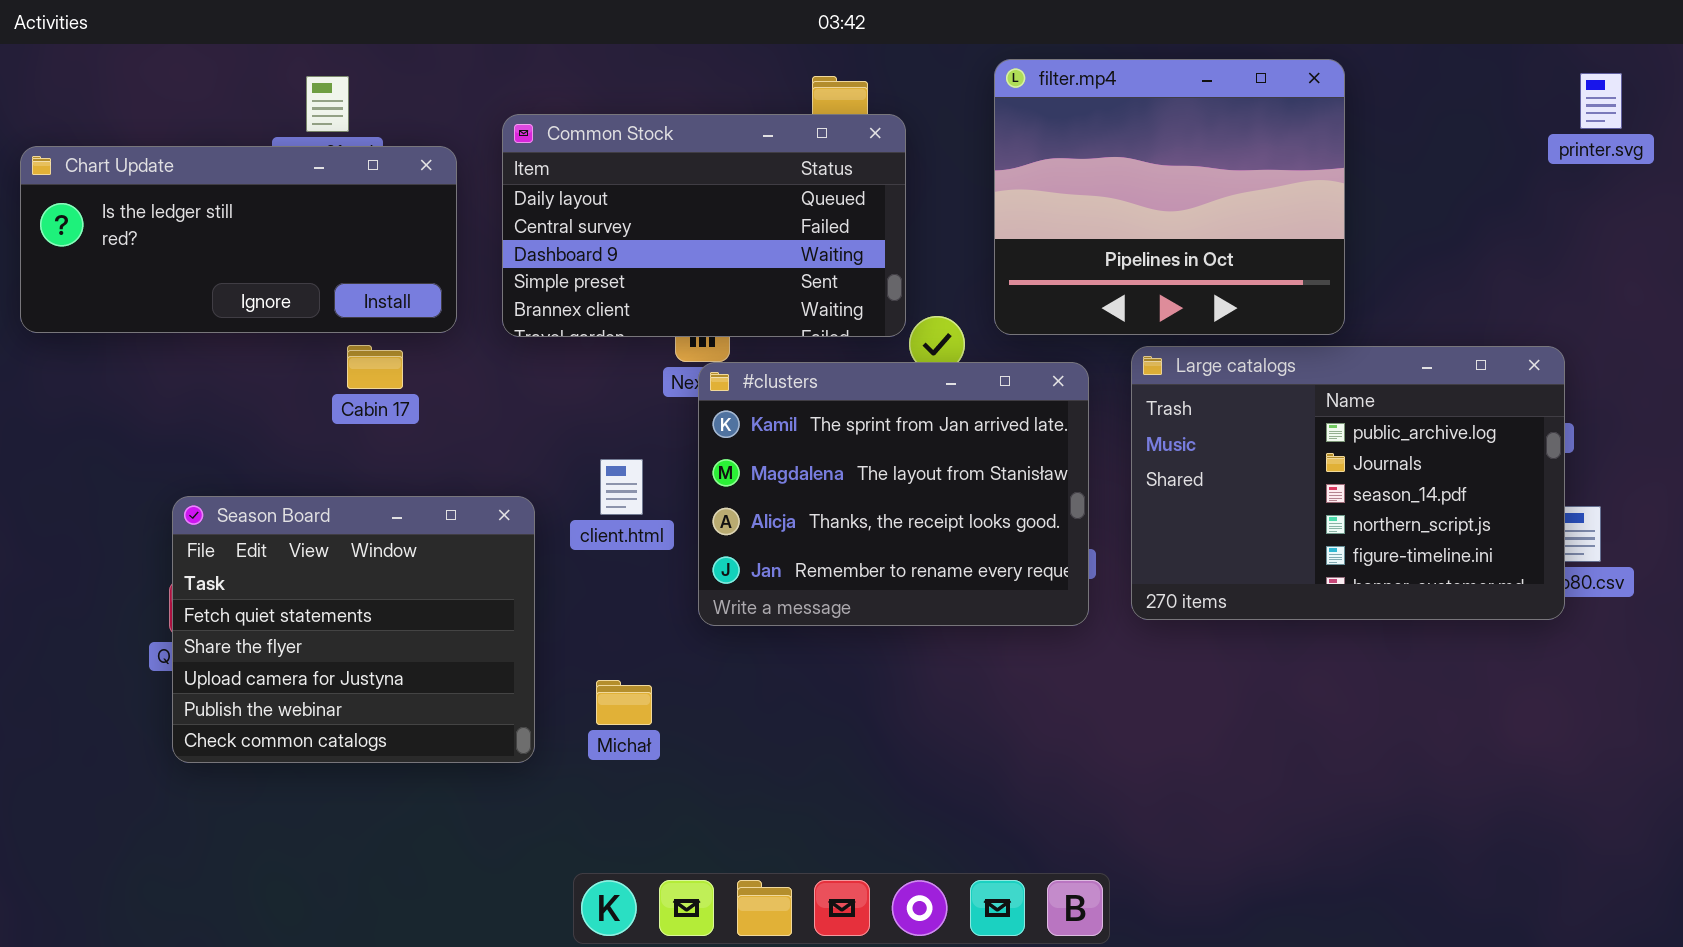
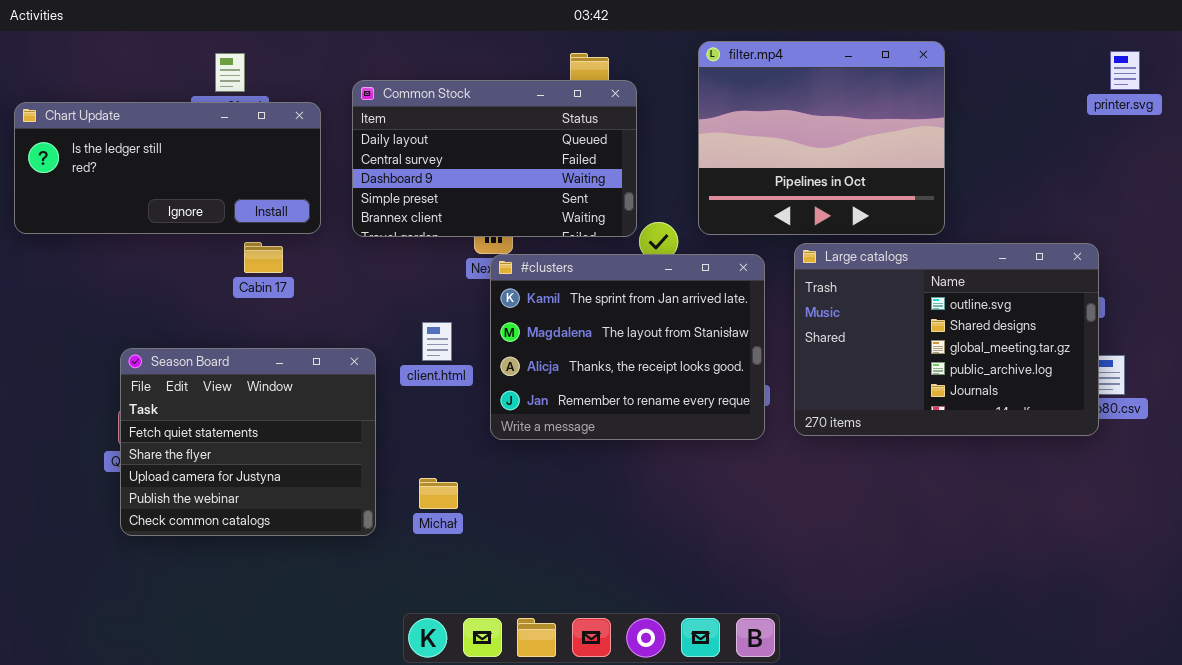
Large catalogs: [1131,346,1565,620] -> [794,243,1099,436], scrolled up 3 rows

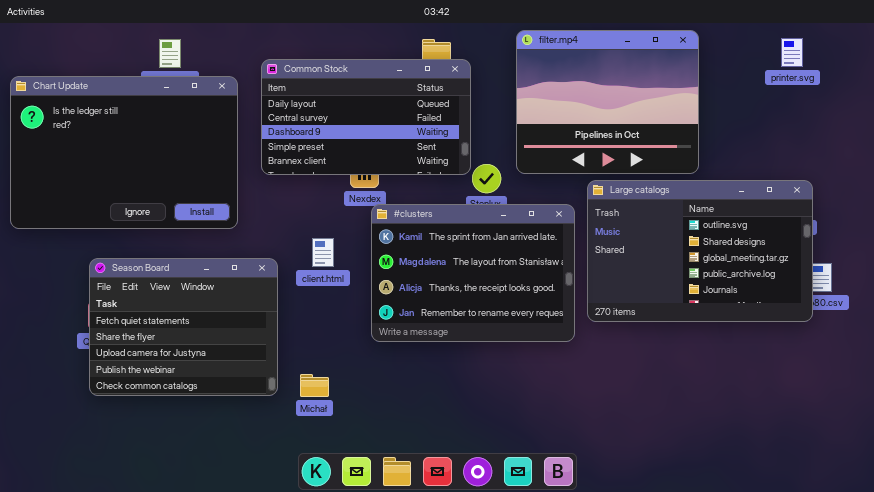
printer.svg: [1110,51,1140,90] -> [781,38,803,67], moved
Chart Update: [14,102,321,234] -> [10,76,238,229], resized
#clusters: [490,254,765,440] -> [371,204,575,342], moved
Michał: [419,478,458,509] -> [300,374,329,397], moved

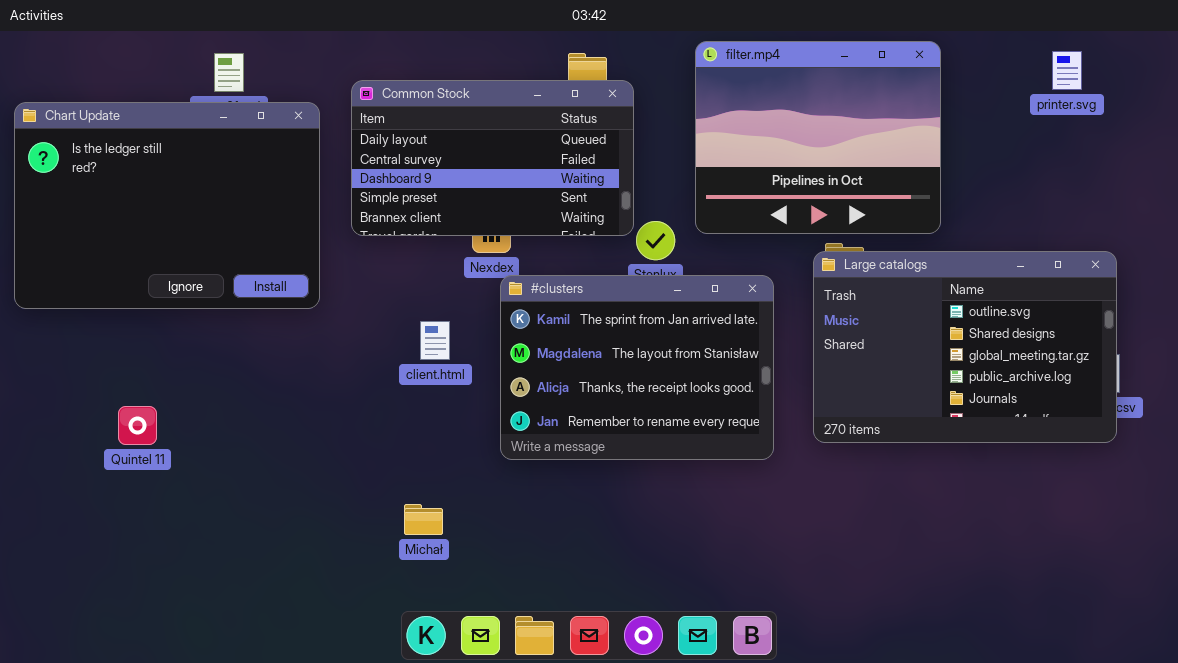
Large catalogs: [587,180,813,322] -> [813,251,1117,443], moved
Season Board: [89,258,278,396] -> none, closed

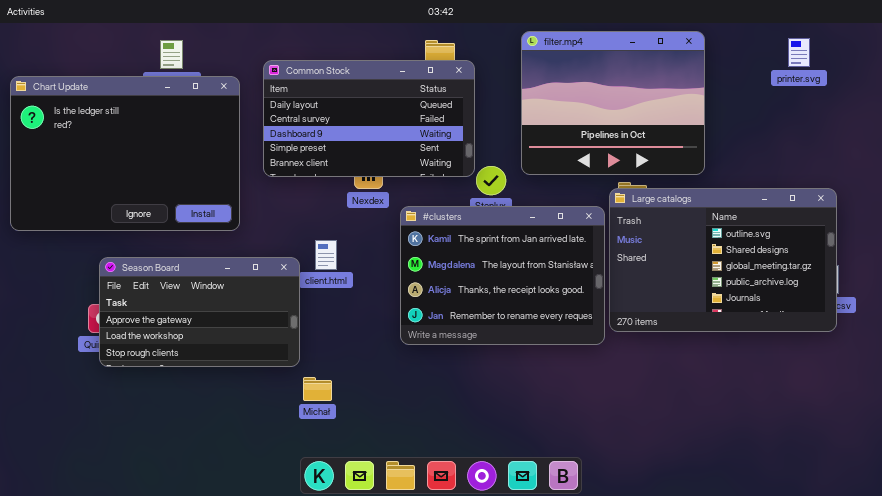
#clusters: [500,275,774,460] -> [400,206,605,345], moved
Season Board: none -> [99,257,300,367], opened

